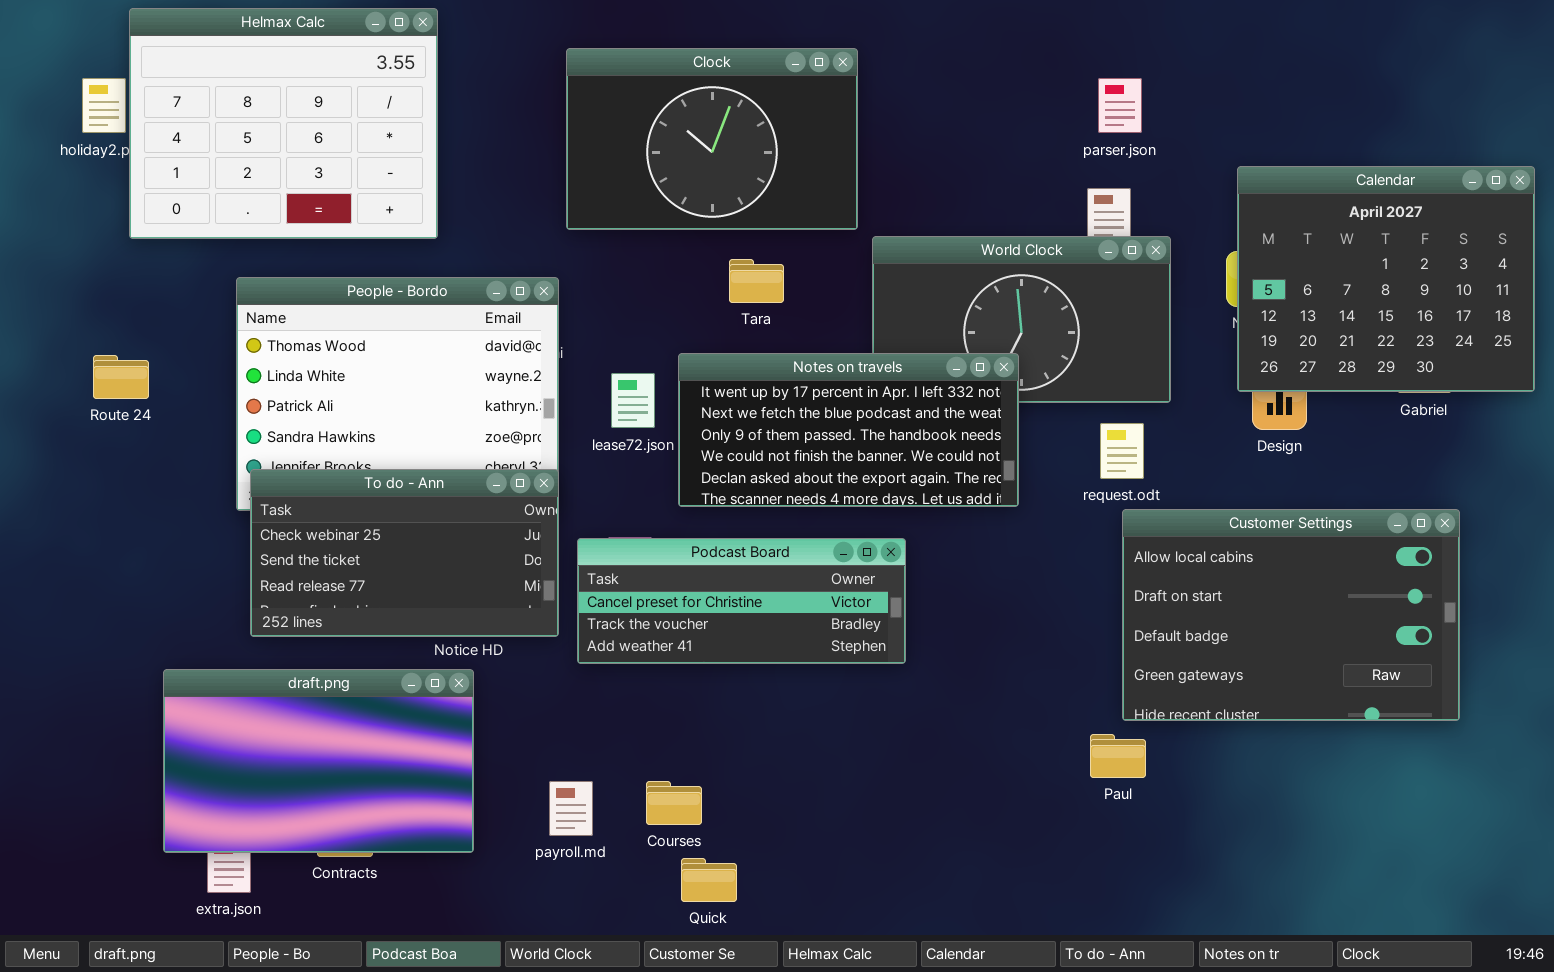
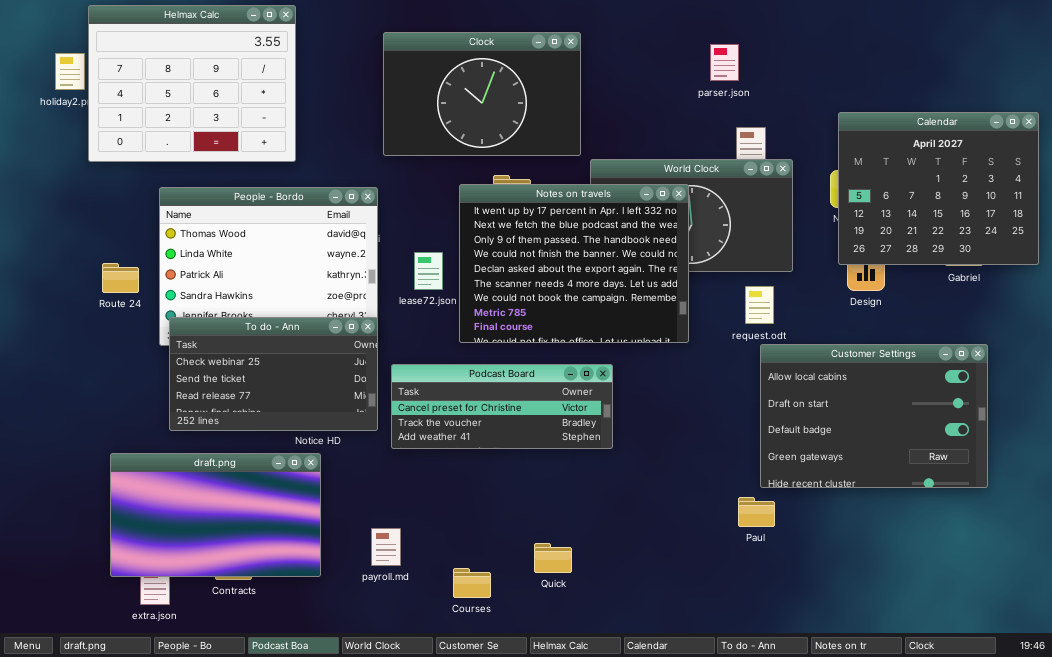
parser.json: [1098,78,1142,133] -> [710,44,739,81], moved
Notes on travels: [678,353,1019,507] -> [459,184,689,343], resized
Route 24: [93,355,149,399] -> [102,263,139,293], moved
Courses: [646,781,702,825] -> [453,568,491,598], moved
Quick: [681,858,737,902] -> [534,543,572,573], moved

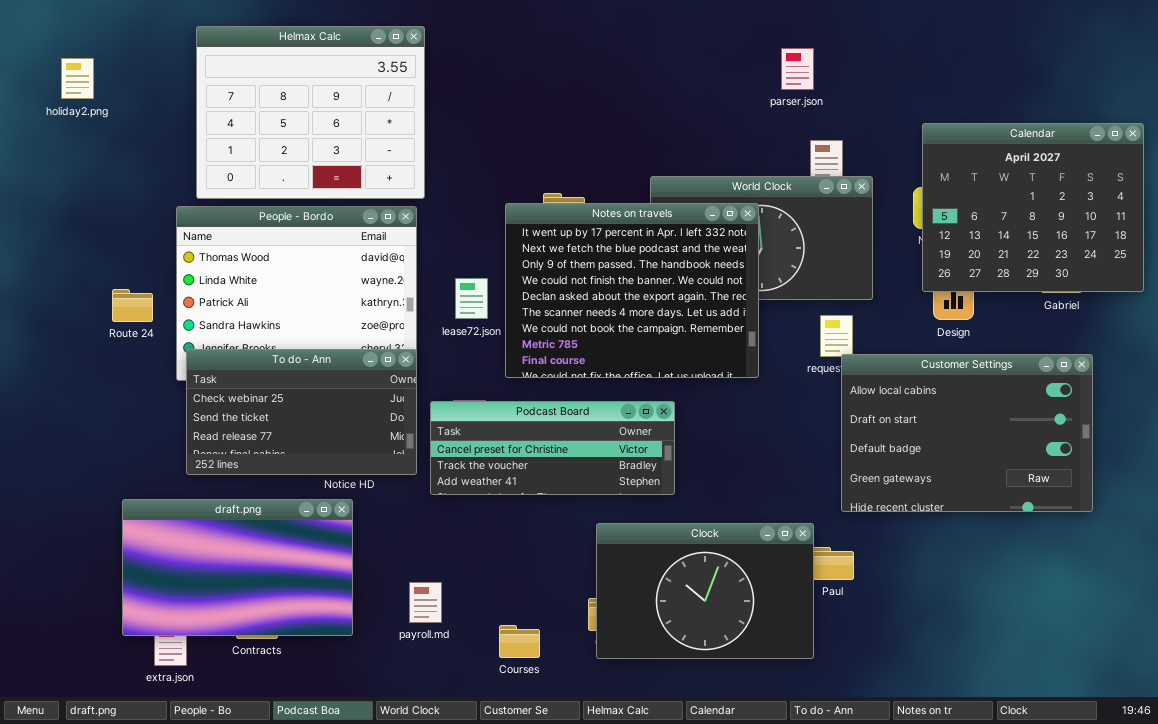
Helmax Calc: [88,5,296,162] -> [196,26,425,199], moved
Clock: [383,32,581,156] -> [596,523,814,659], moved
Customer Settings: [760,344,988,488] -> [841,354,1093,512], moved

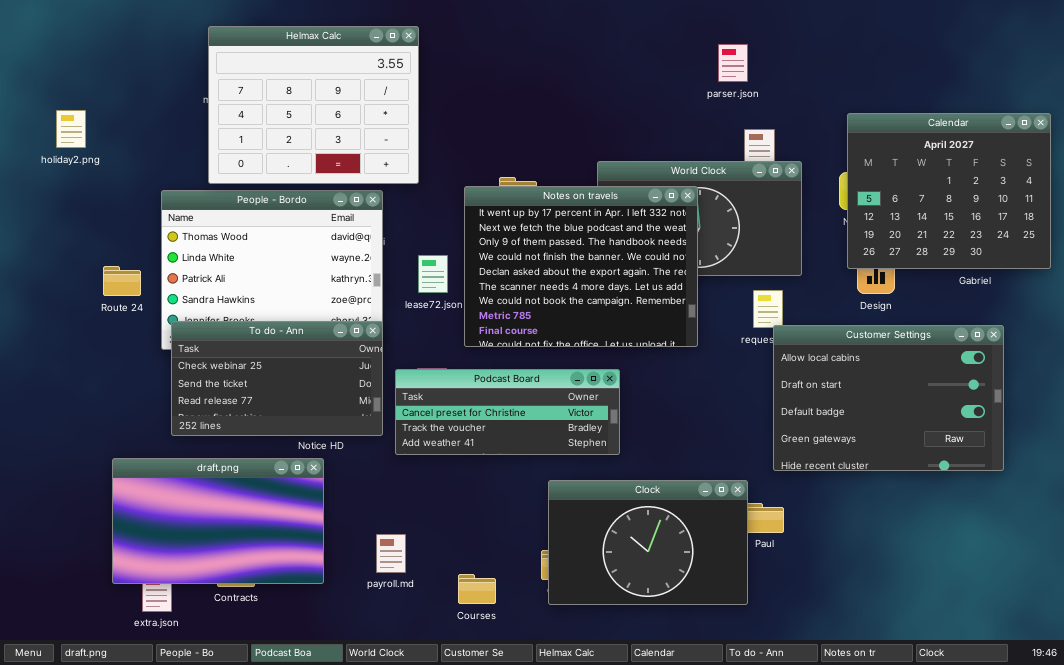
Helmax Calc: [196,26,425,199] -> [208,26,419,184], moved
holiday2.png: [61,58,94,99] -> [56,110,86,148], moved

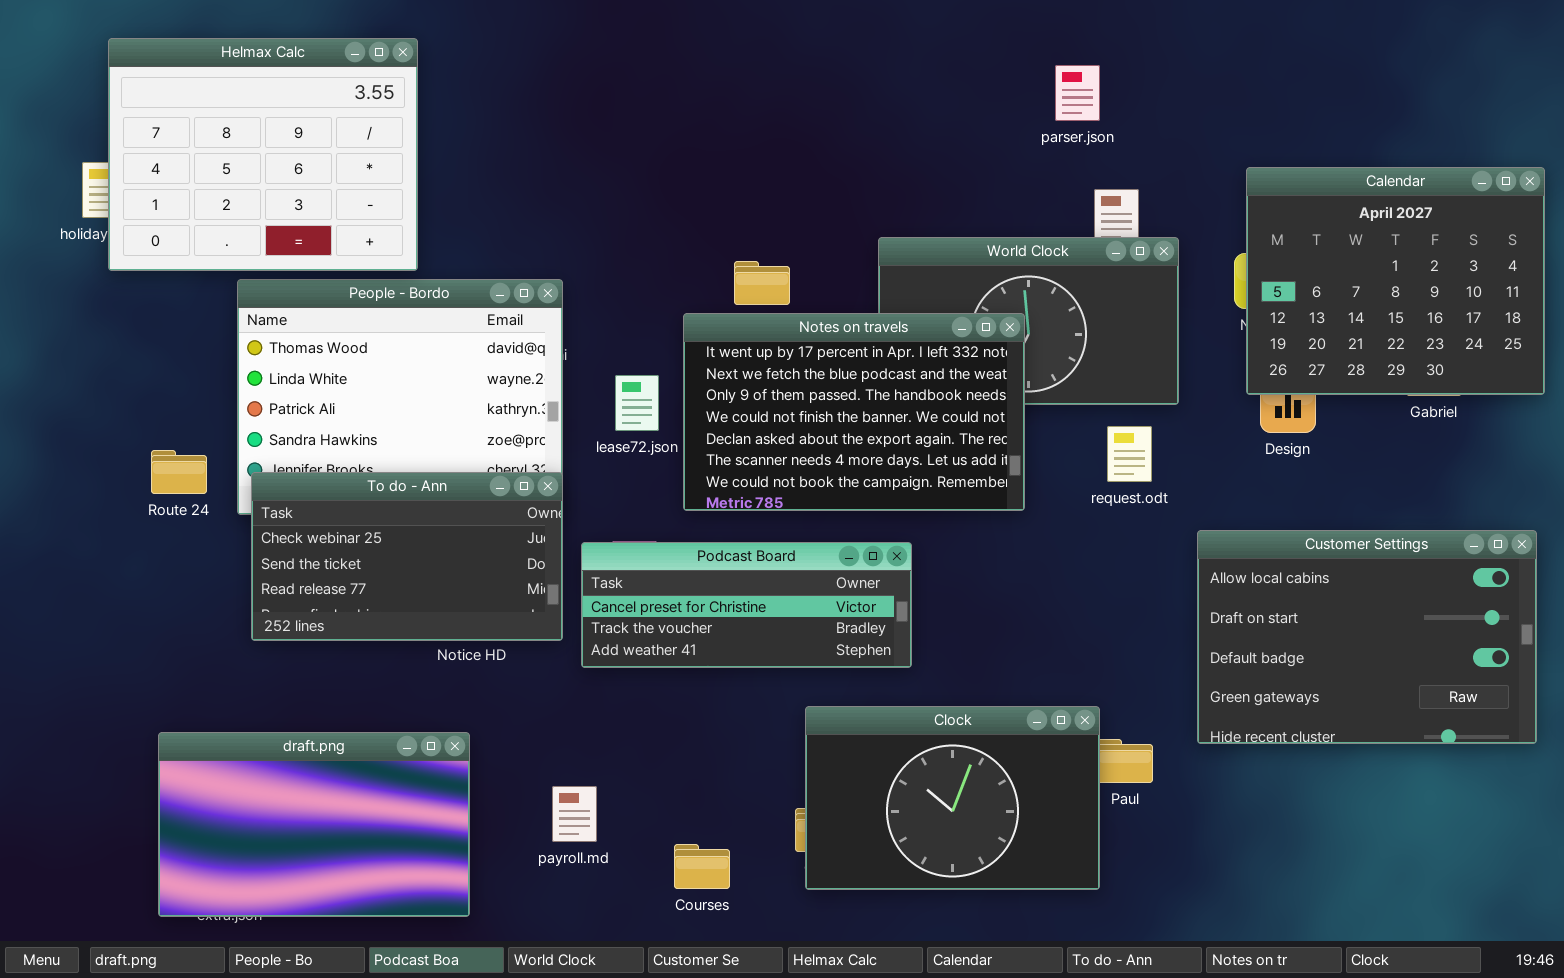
Helmax Calc: [208,26,419,184] -> [108,38,418,271], moved
Notes on travels: [464,186,698,347] -> [683,313,1025,511], resized
Route 24: [103,266,141,296] -> [151,450,207,494], moved
Customer Settings: [773,325,1004,471] -> [1197,530,1537,744], moved
draft.png: [112,458,324,584] -> [158,732,470,917], moved

